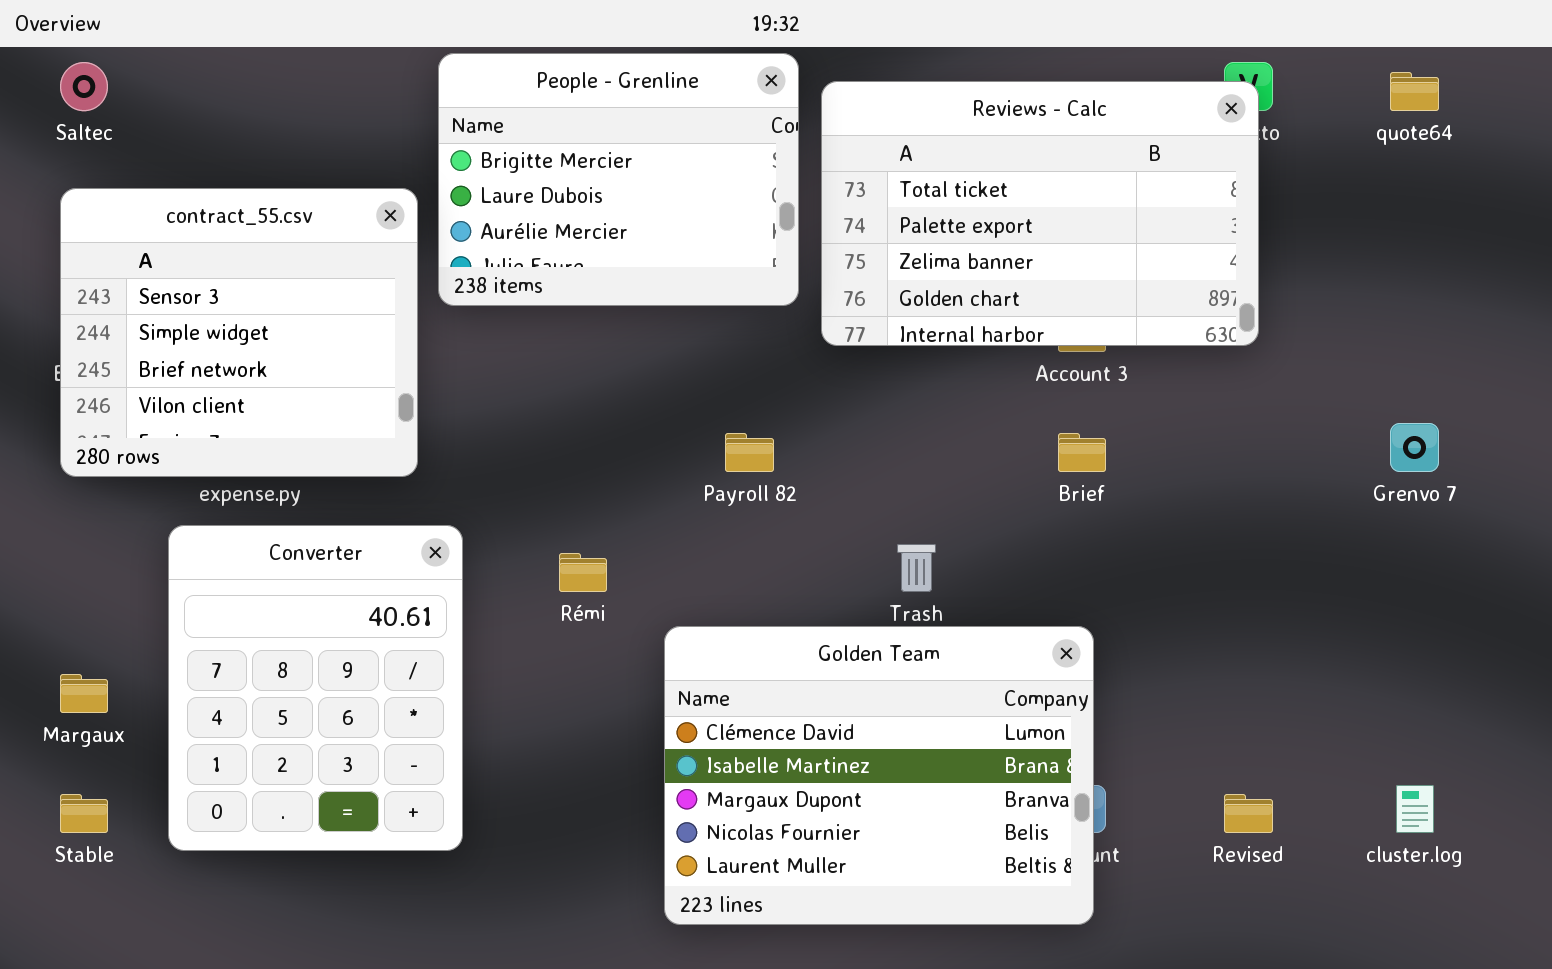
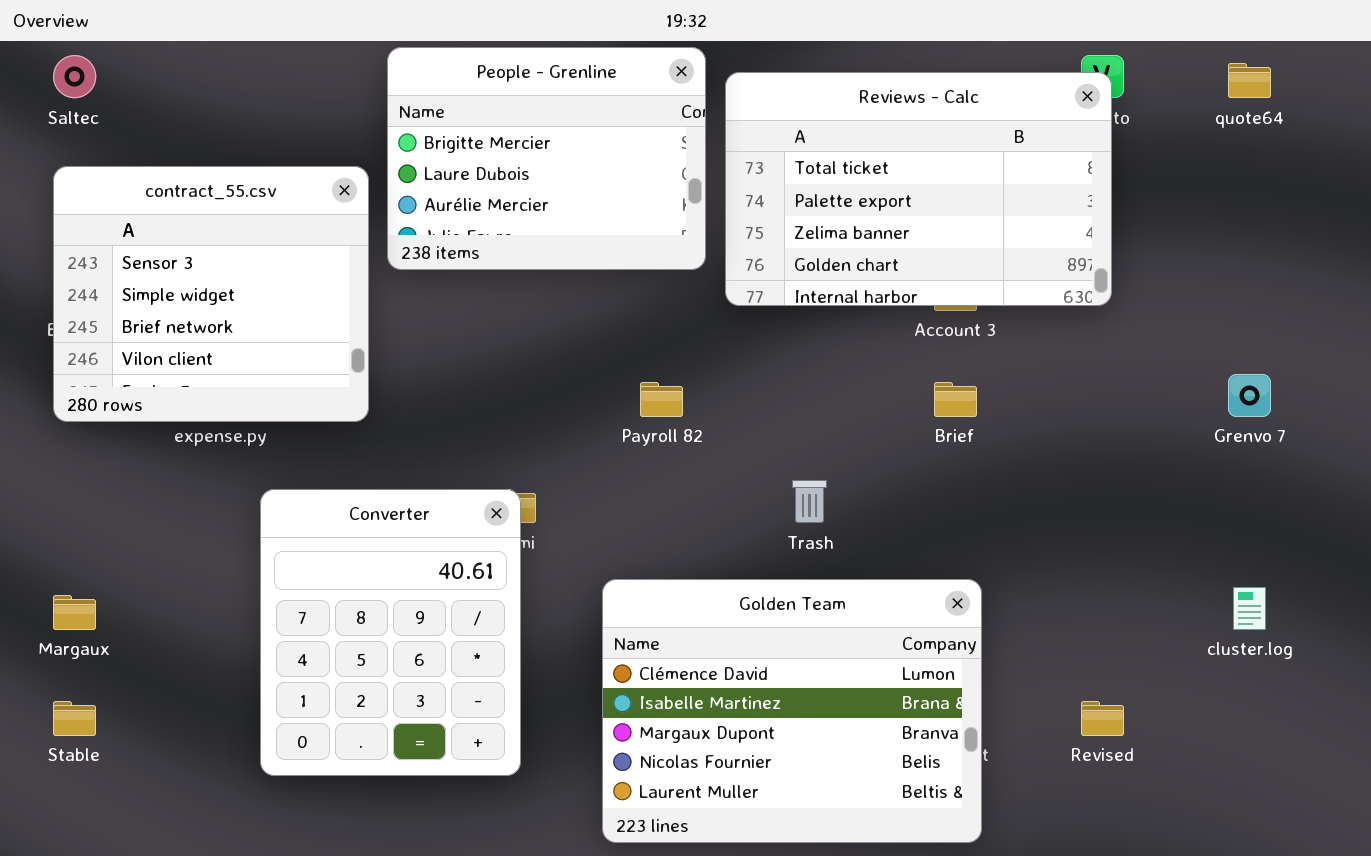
Converter: [168,525,463,851] -> [260,489,521,776], moved
Golden Team: [664,626,1094,925] -> [602,579,982,843], moved
cluster.log: [1396,785,1434,833] -> [1233,587,1266,630], moved

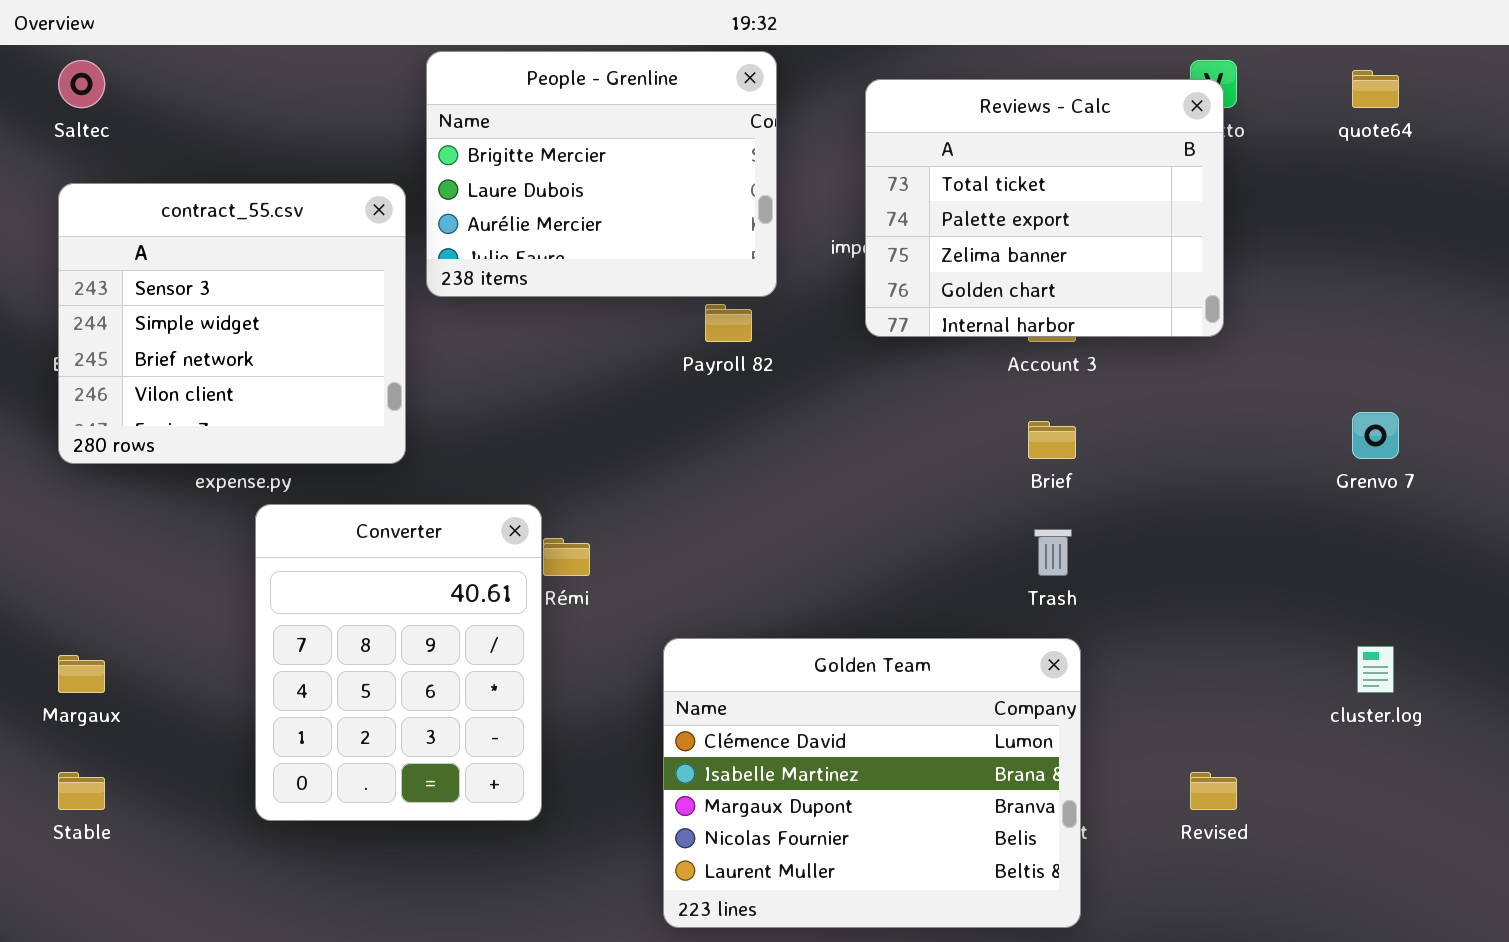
Reviews - Calc: [725,72,1112,306] -> [865,79,1224,337], resized
Payroll 82: [640,382,683,417] -> [705,304,752,342], moved
Trash: [792,480,827,523] -> [1034,529,1072,576], moved
Converter: [260,489,521,776] -> [255,504,542,821], moved

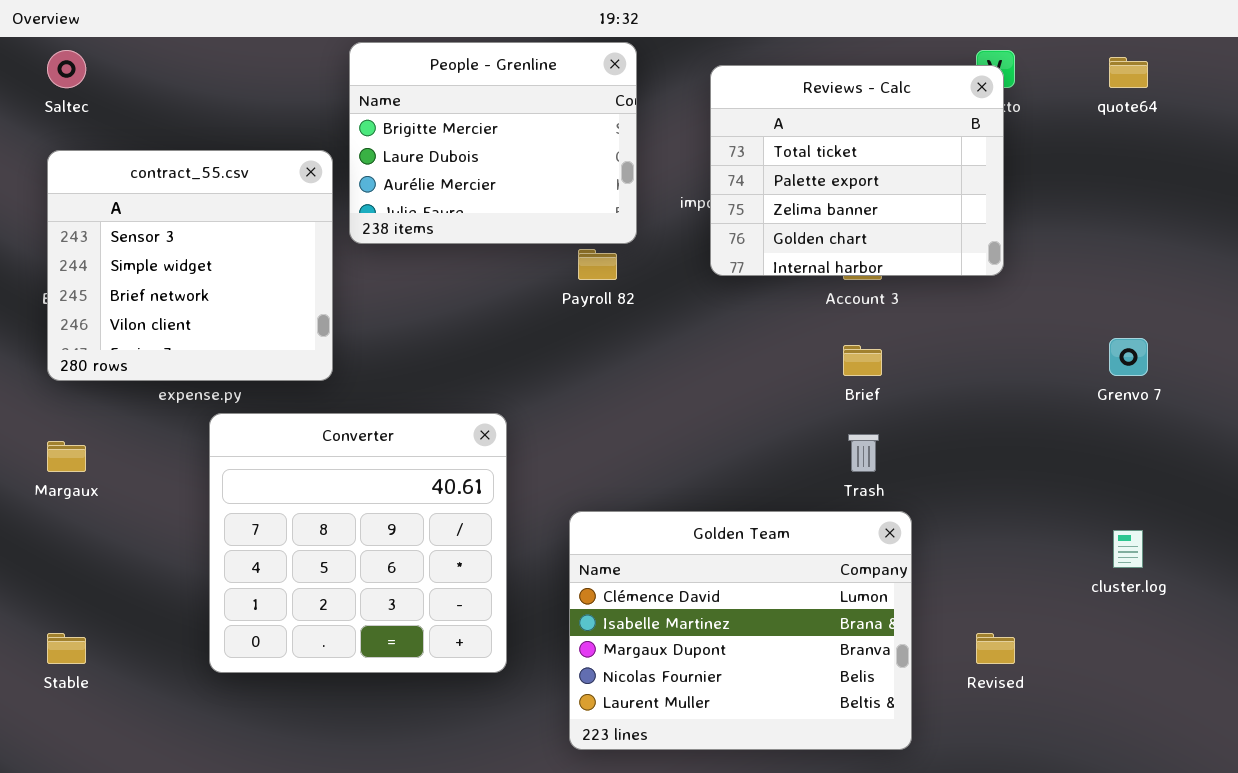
Converter: [255,504,542,821] -> [209,413,507,673], resized
Golden Team: [663,638,1081,928] -> [569,511,912,750], moved
Margaux: [58,655,105,693] -> [47,441,86,472], moved

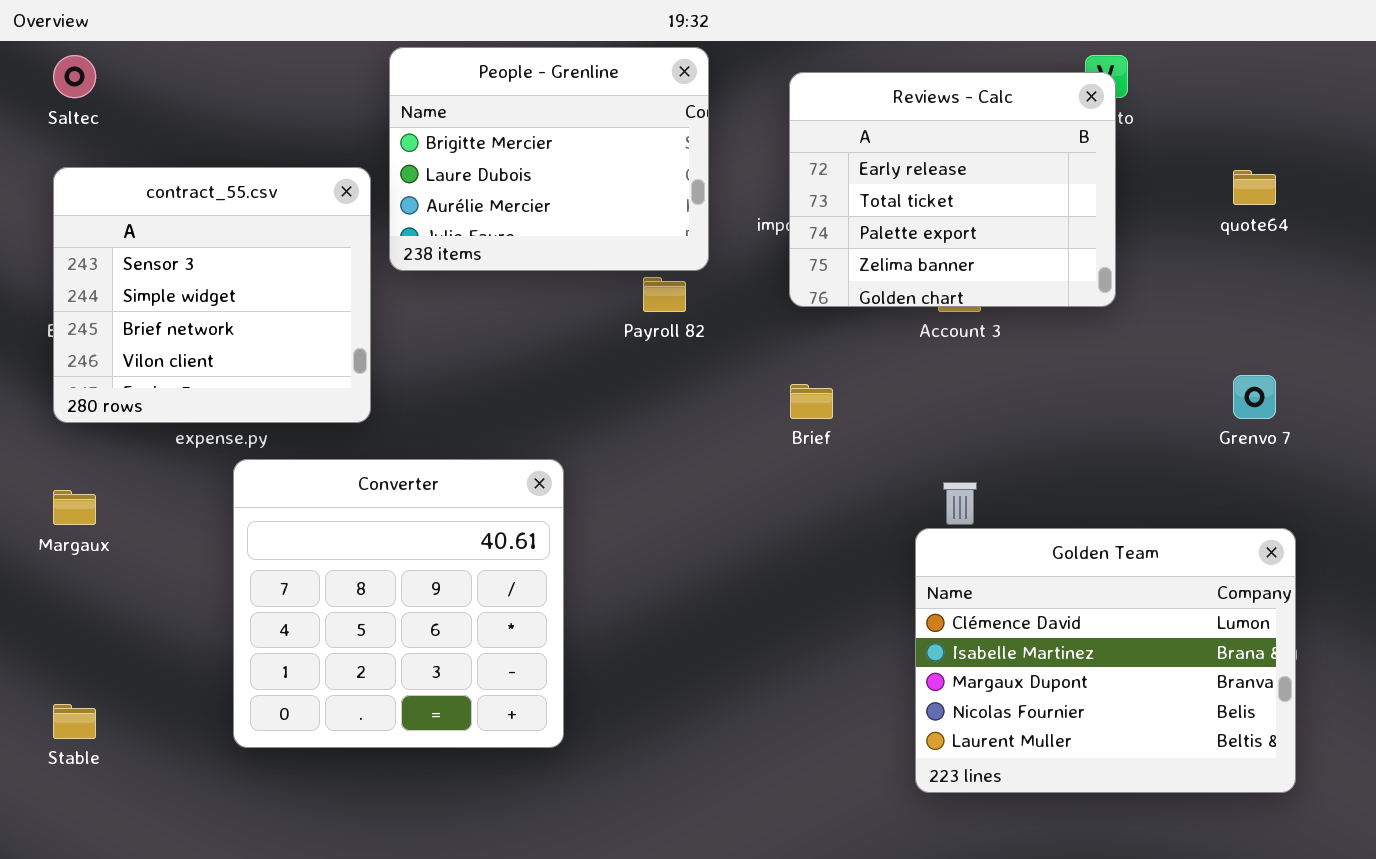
quote64: [1109,57,1148,88] -> [1233,170,1276,205], moved
Reviews - Calc: [710,65,1004,276] -> [789,72,1116,307], scrolled up 1 row
Brief: [843,345,882,376] -> [790,384,833,419], moved
Golden Team: [569,511,912,750] -> [915,528,1296,793], moved

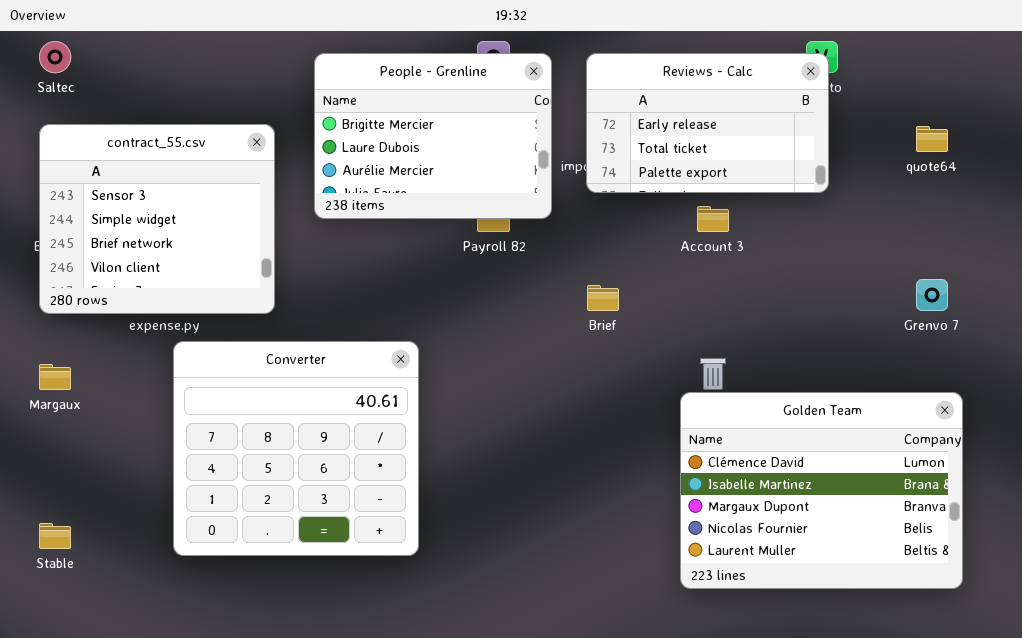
People - Grenline: [389,47,709,271] -> [314,53,552,219], moved
Reviews - Calc: [789,72,1116,307] -> [586,53,829,193], resized

